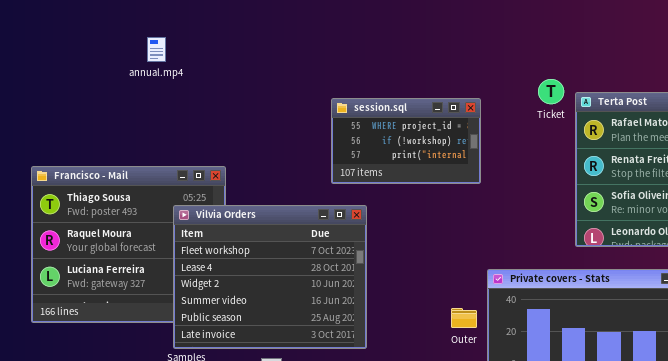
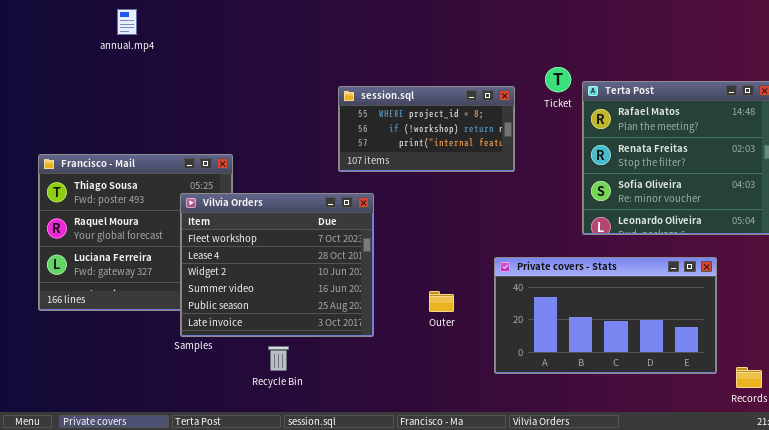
annual.mp4: [147,37,166,62] -> [117,9,137,35], moved
session.sql: [331,98,481,184] -> [338,86,515,172], resized
Outer: [451,308,477,328] -> [429,291,454,312], moved

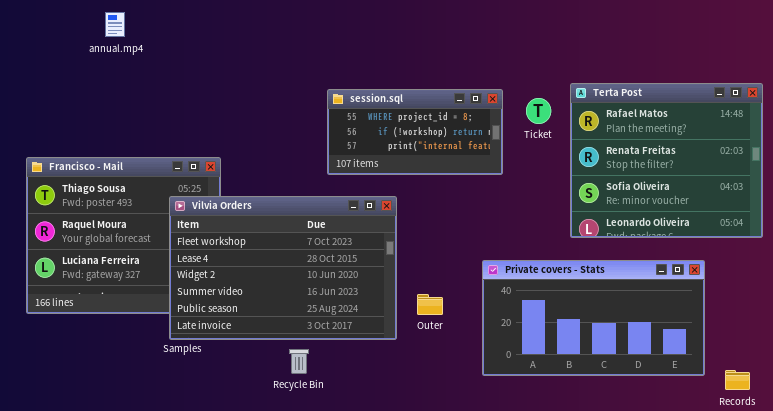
Ticket: [545,67,571,92] -> [526,98,551,124], moved
Vilvia Orders: [180,193,374,337] -> [169,196,397,340], resized
Recycle Bin: [268,346,289,371] -> [289,349,309,374], moved

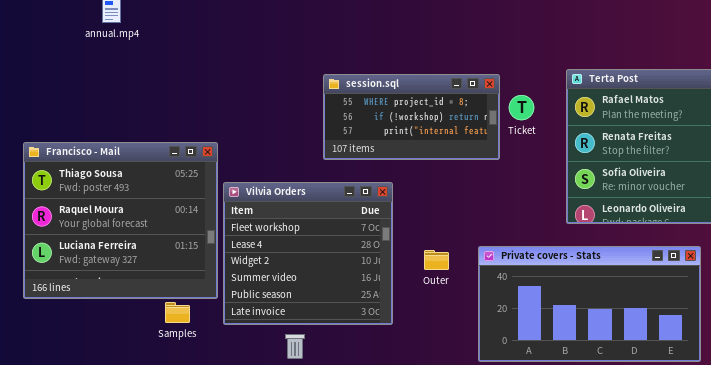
Ticket: [526,98,551,124] -> [509,95,534,120], moved
Vilvia Orders: [169,196,397,340] -> [223,182,393,325], resized
Outer: [417,294,443,315] -> [424,250,449,270], moved

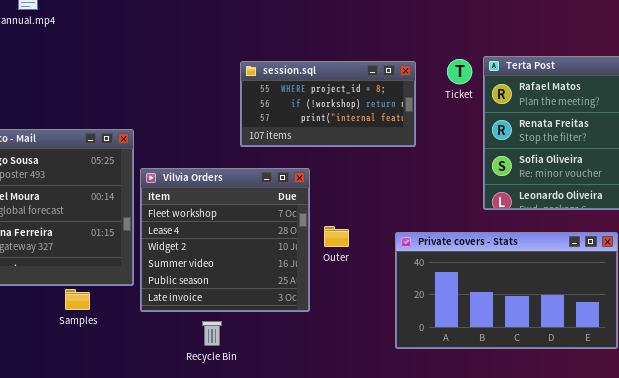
Ticket: [509,95,534,120] -> [447,59,472,84], moved
Outer: [424,250,449,270] -> [324,226,349,247], moved
Samples: [165,302,190,323] -> [65,289,90,310], moved

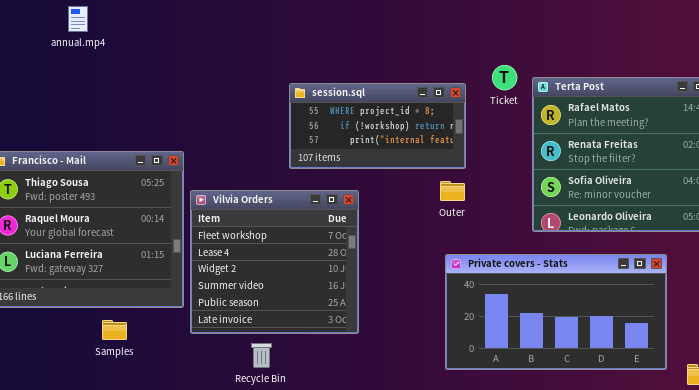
Ticket: [447,59,472,84] -> [492,65,517,90], moved
Outer: [324,226,349,247] -> [440,181,465,201], moved
Samples: [65,289,90,310] -> [102,320,127,340], moved

